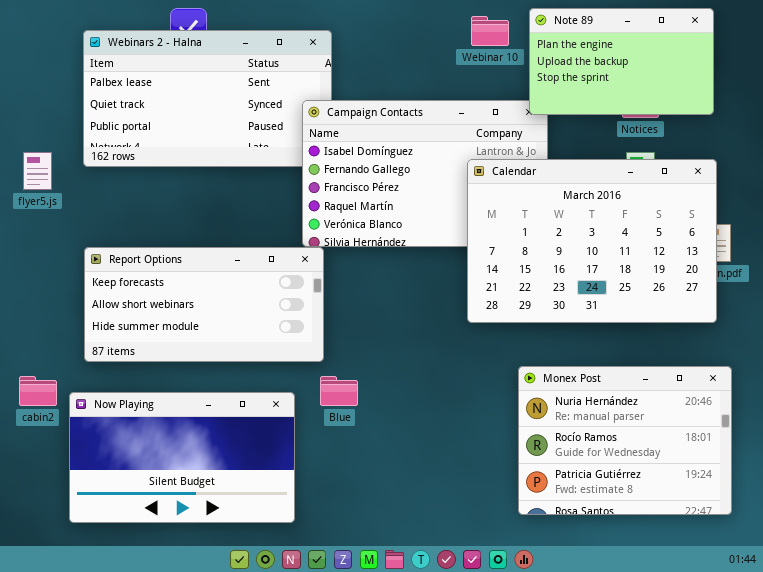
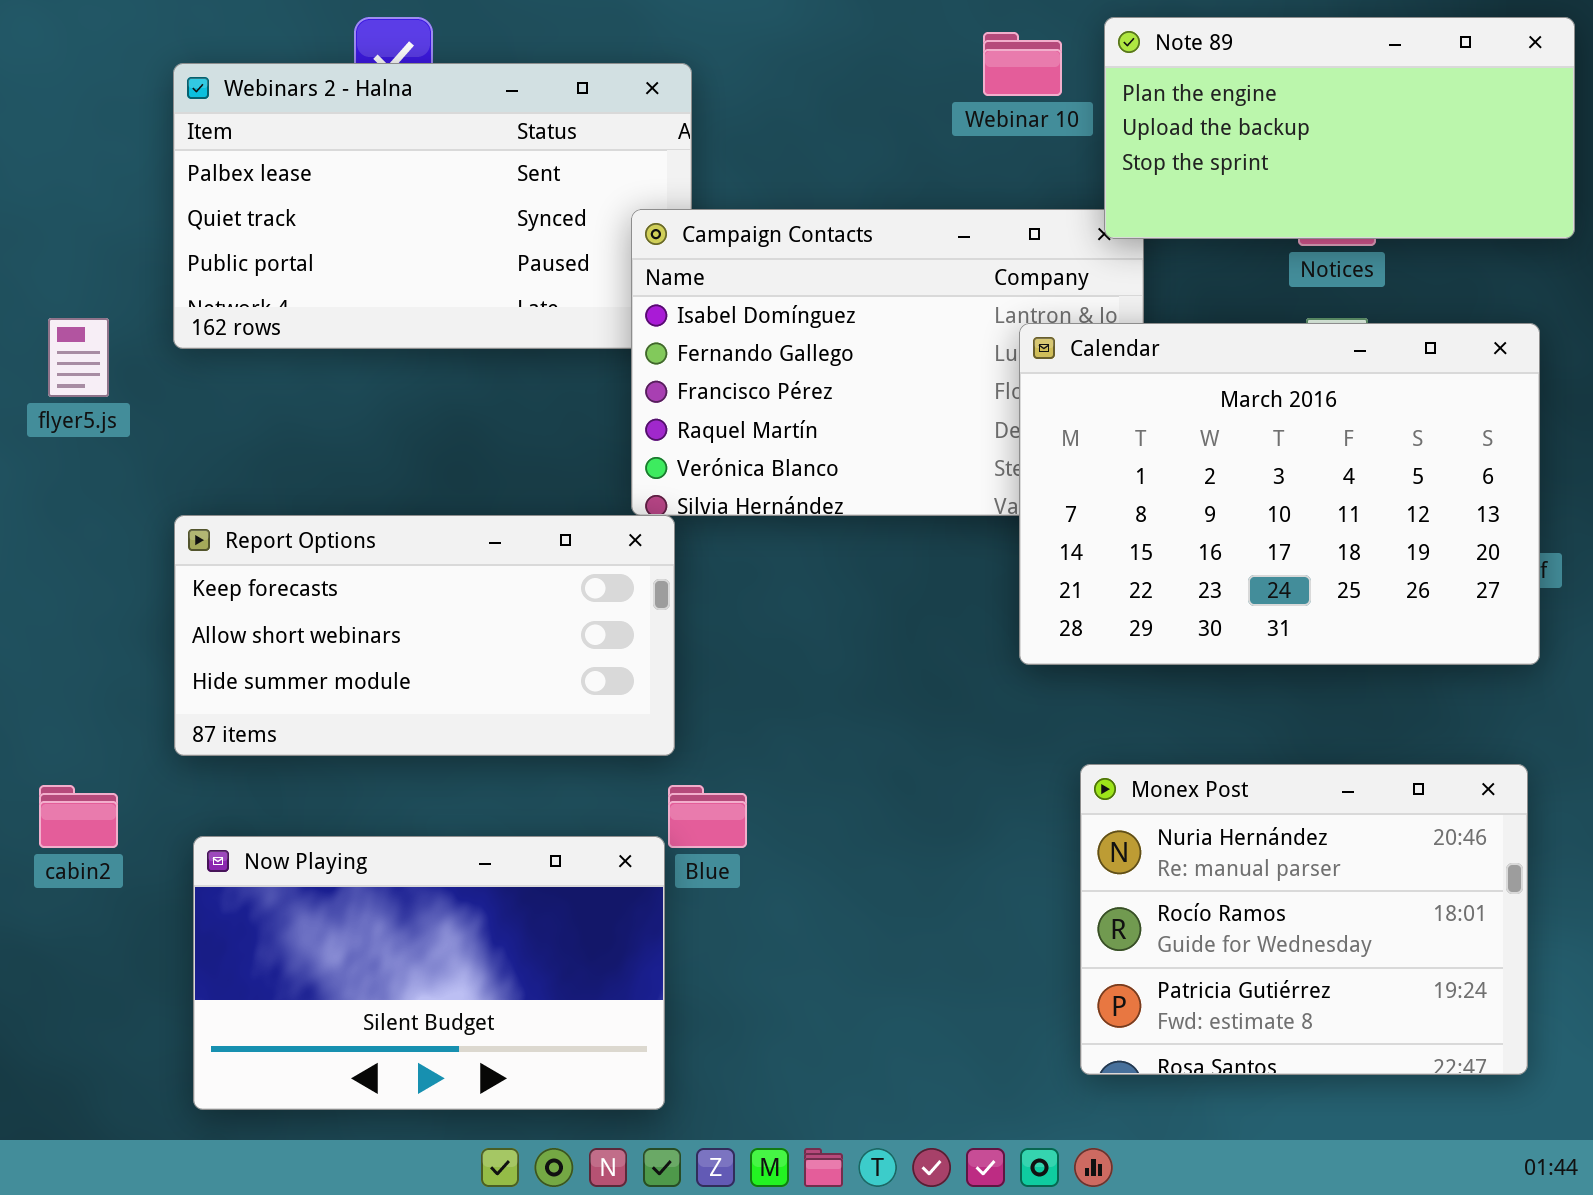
Note 89: [529,8,714,115] -> [1104,17,1575,239], resized
Calendar: [467,159,717,323] -> [1019,323,1540,665], moved
Now Playing: [69,392,295,523] -> [193,836,665,1110], moved

